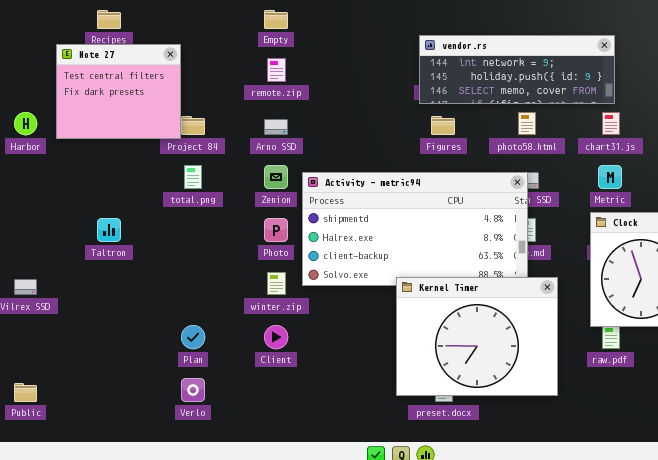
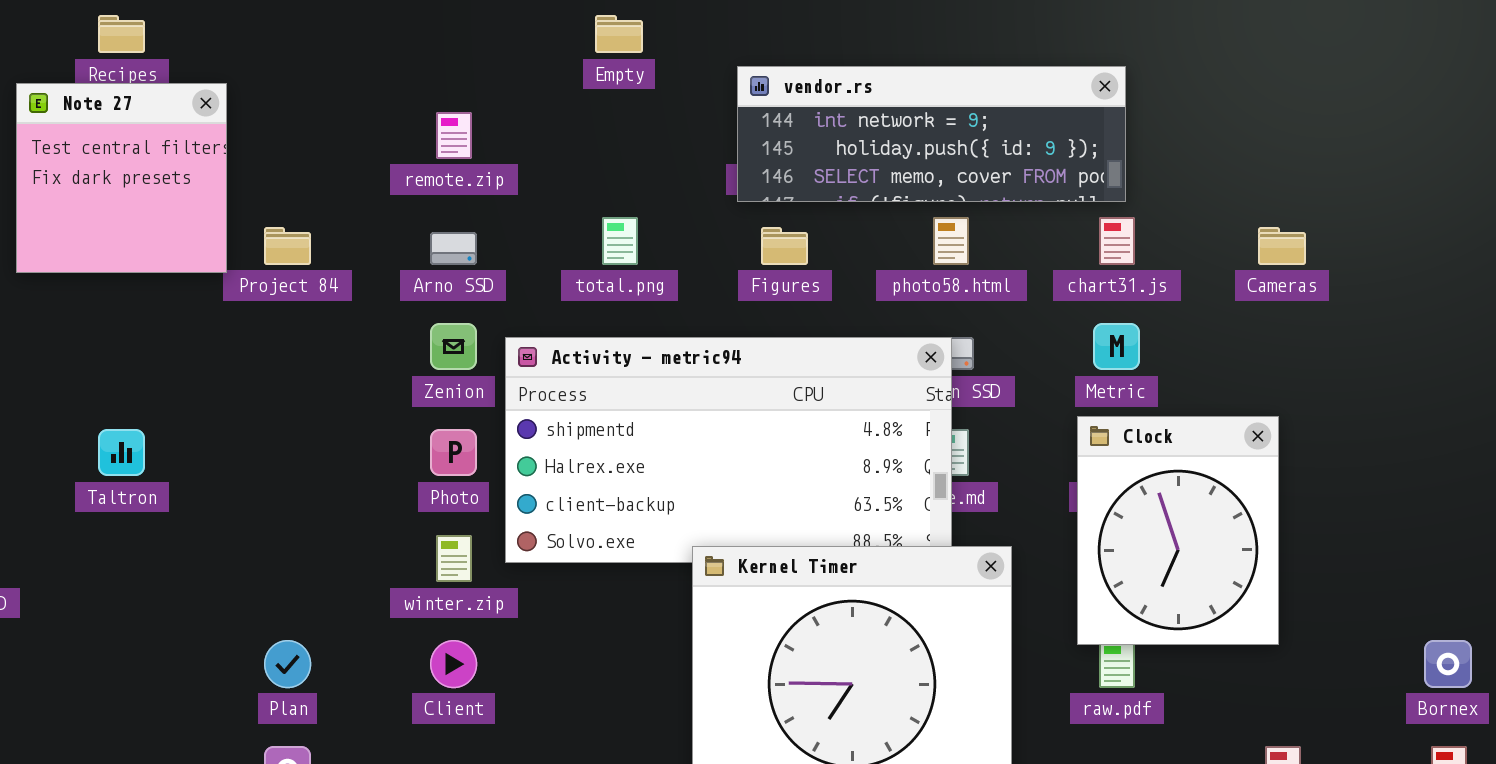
Empty: [264,10,288,29] -> [595,15,643,53], moved
Note 27: [56,44,181,139] -> [16,83,227,273], resized
total.png: [184,165,202,189] -> [602,217,638,265], moved

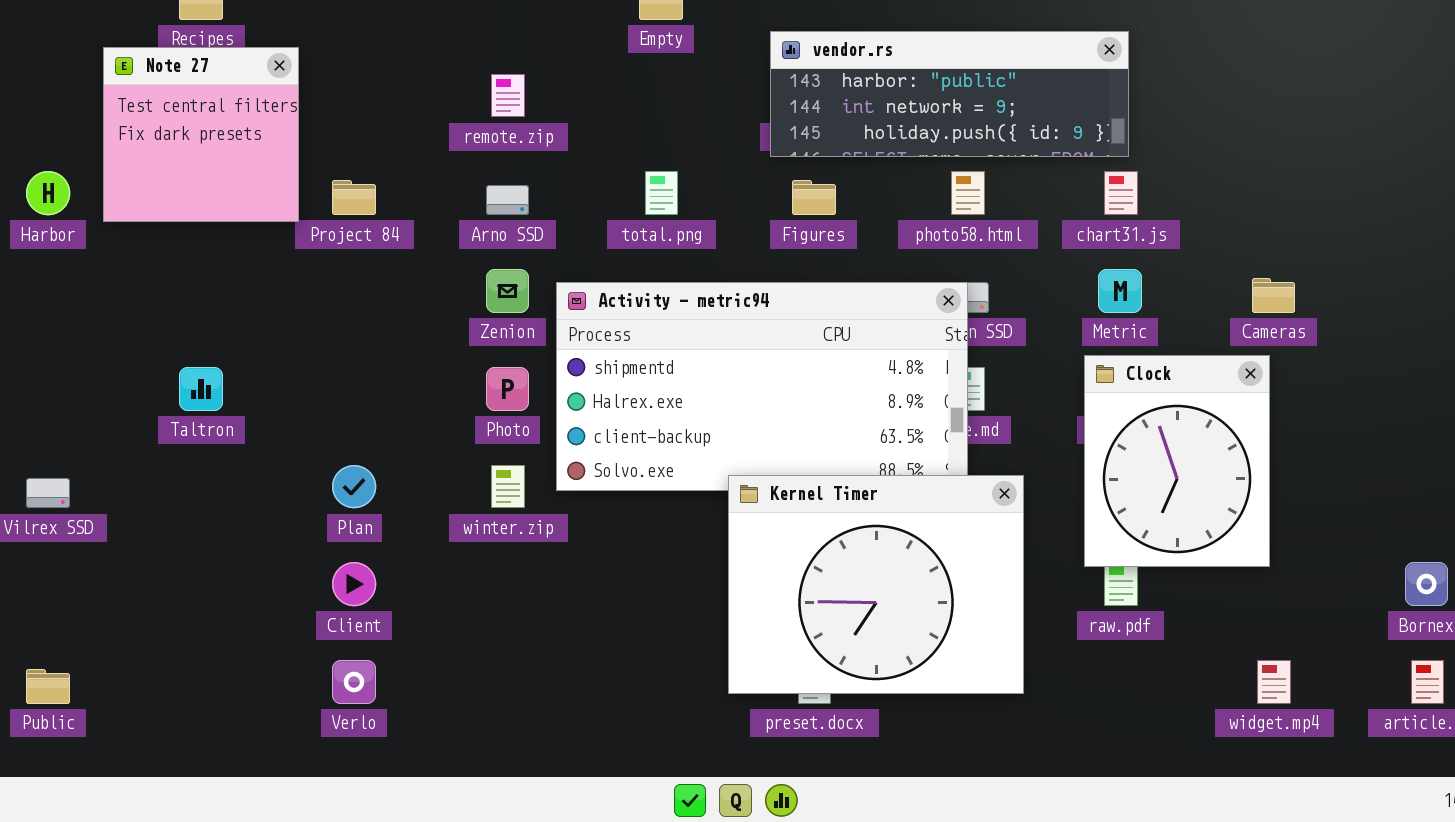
vendor.rs: [737,66,1126,202] -> [770,31,1129,157], scrolled up 1 row
Cameras: [1258,227,1306,265] -> [1252,278,1295,313], moved
Plan: [264,640,311,688] -> [332,465,376,508], moved
Client: [430,640,477,688] -> [332,562,376,606], moved

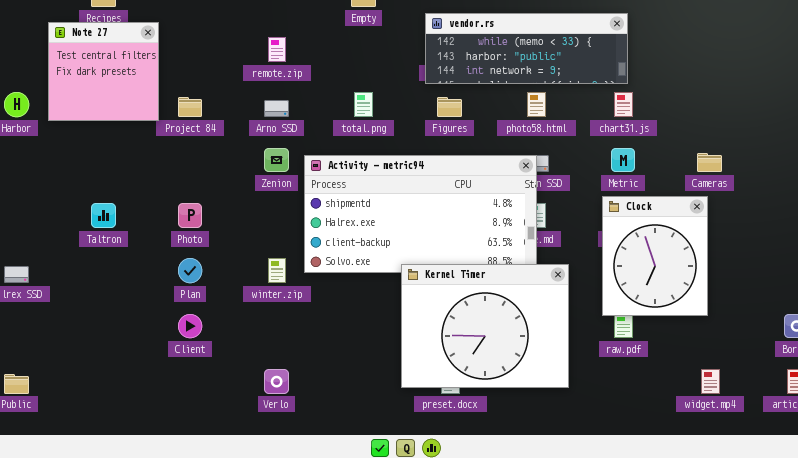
vendor.rs: [770,31,1129,157] -> [425,13,628,84], scrolled up 1 row
Photo: [486,367,529,411] -> [178,203,202,228], moved
Verlo: [332,660,376,704] -> [264,369,289,394], moved

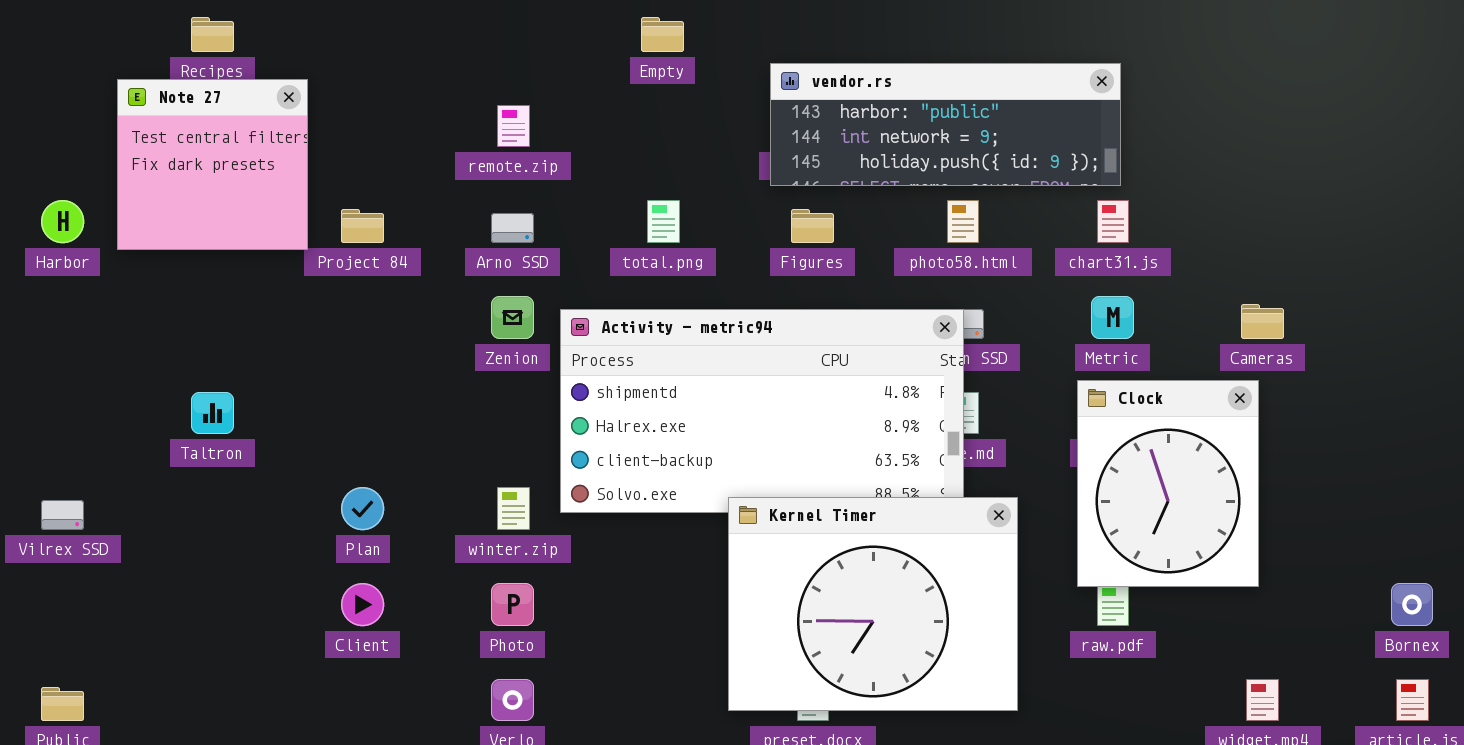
vendor.rs: [425,13,628,84] -> [770,63,1121,186], scrolled down 1 row
Photo: [178,203,202,228] -> [491,583,534,626], moved

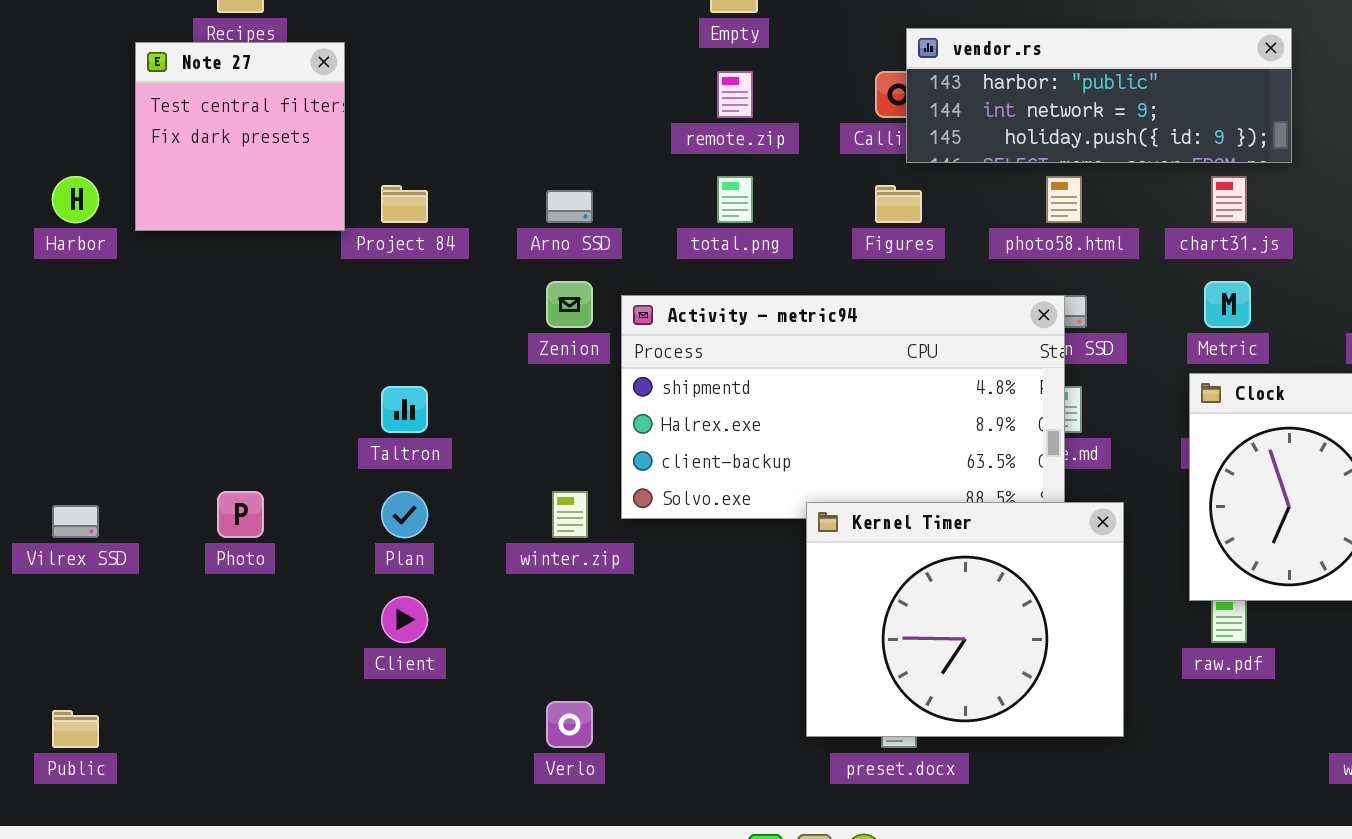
vendor.rs: [770,63,1121,186] -> [906,28,1292,163], moved
remote.zip: [497,105,530,147] -> [717,71,753,118], moved
Taltron: [191,392,234,434] -> [381,386,428,433], moved
Photo: [491,583,534,626] -> [217,491,264,538], moved

